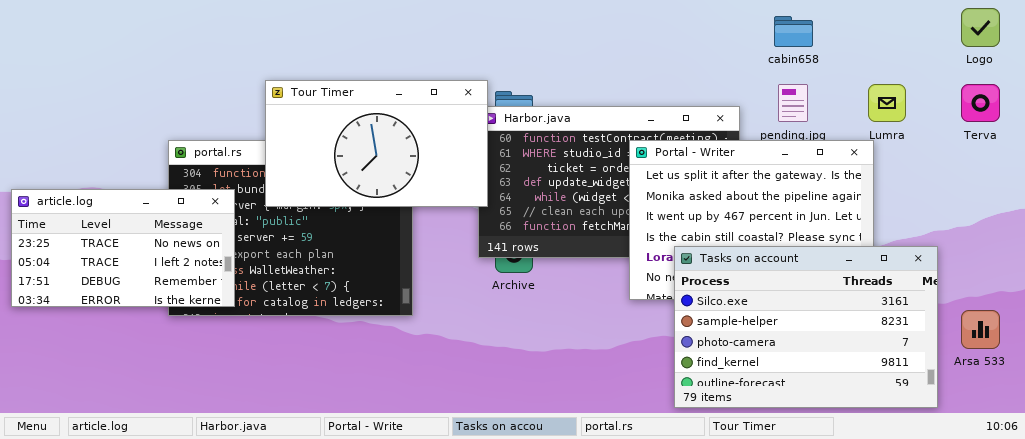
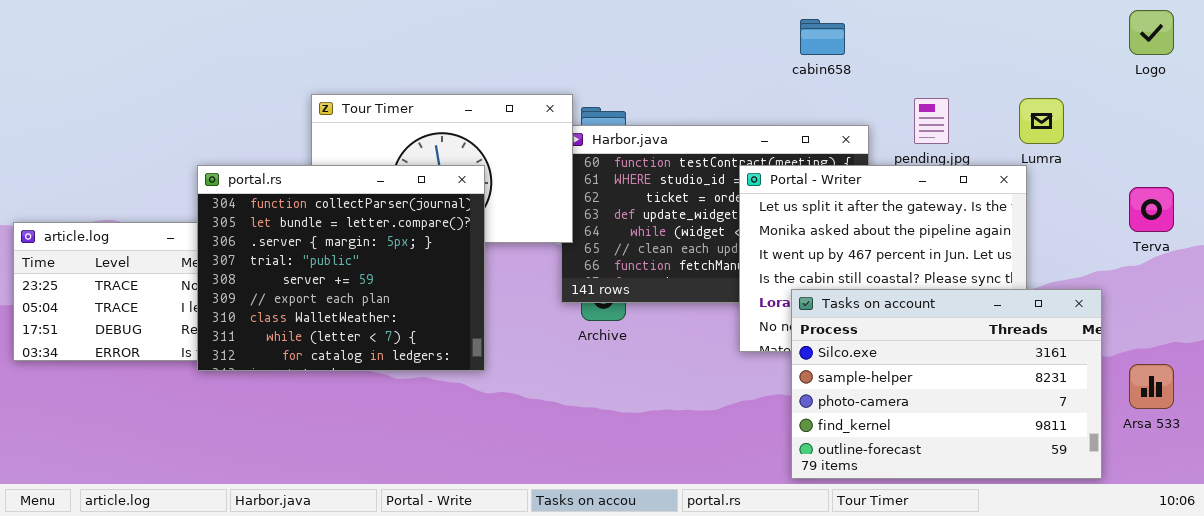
cabin658: [774,16,813,47] -> [800,19,845,55], moved
Terva: [961,84,1000,122] -> [1129,187,1174,232], moved
portal.rs: [168,140,413,316] -> [197,165,485,371], raised

